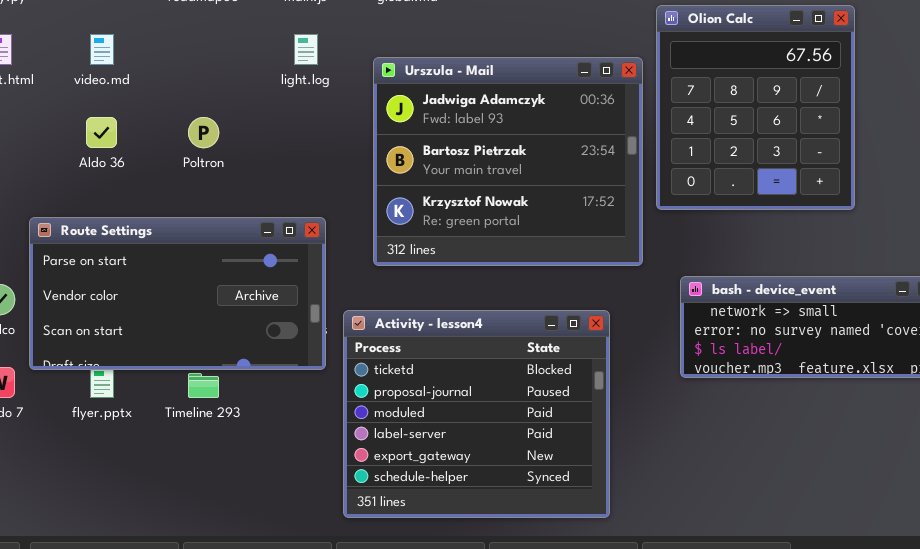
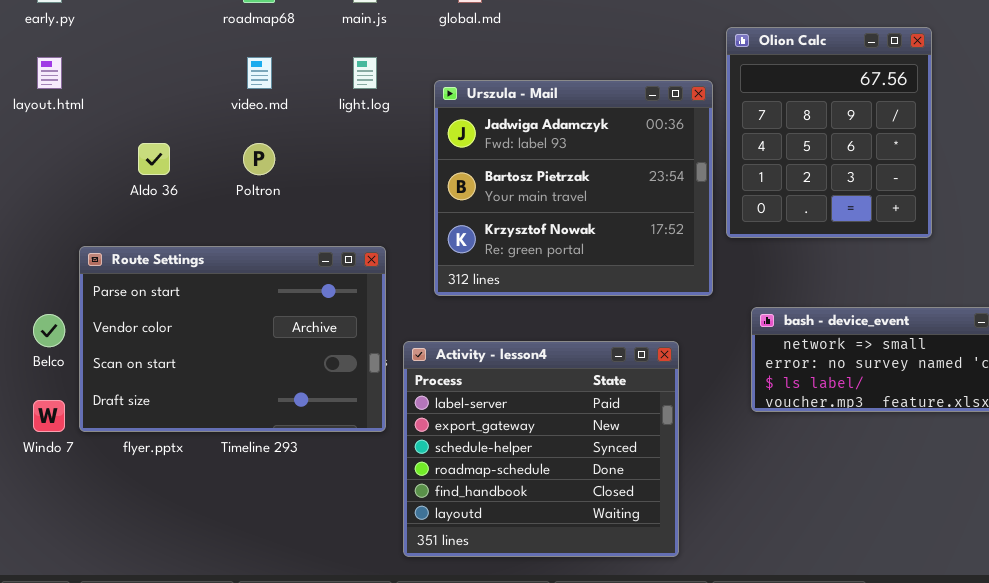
video.md: [90,34,114,65] -> [247,57,272,89], moved
Route Settings: [29,217,326,370] -> [79,246,386,432], resized
Activity - lesson4: [343,310,610,518] -> [403,341,679,557], scrolled down 3 rows

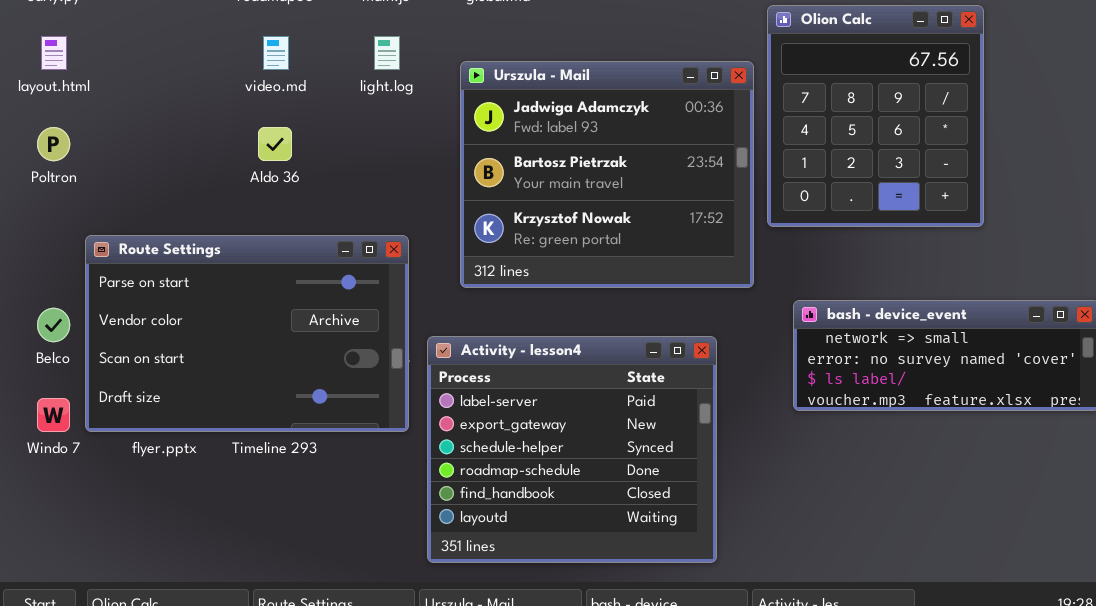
Aldo 36: [138,143,170,175] -> [258,127,292,161], moved
Poltron: [243,143,275,175] -> [37,127,70,161], moved

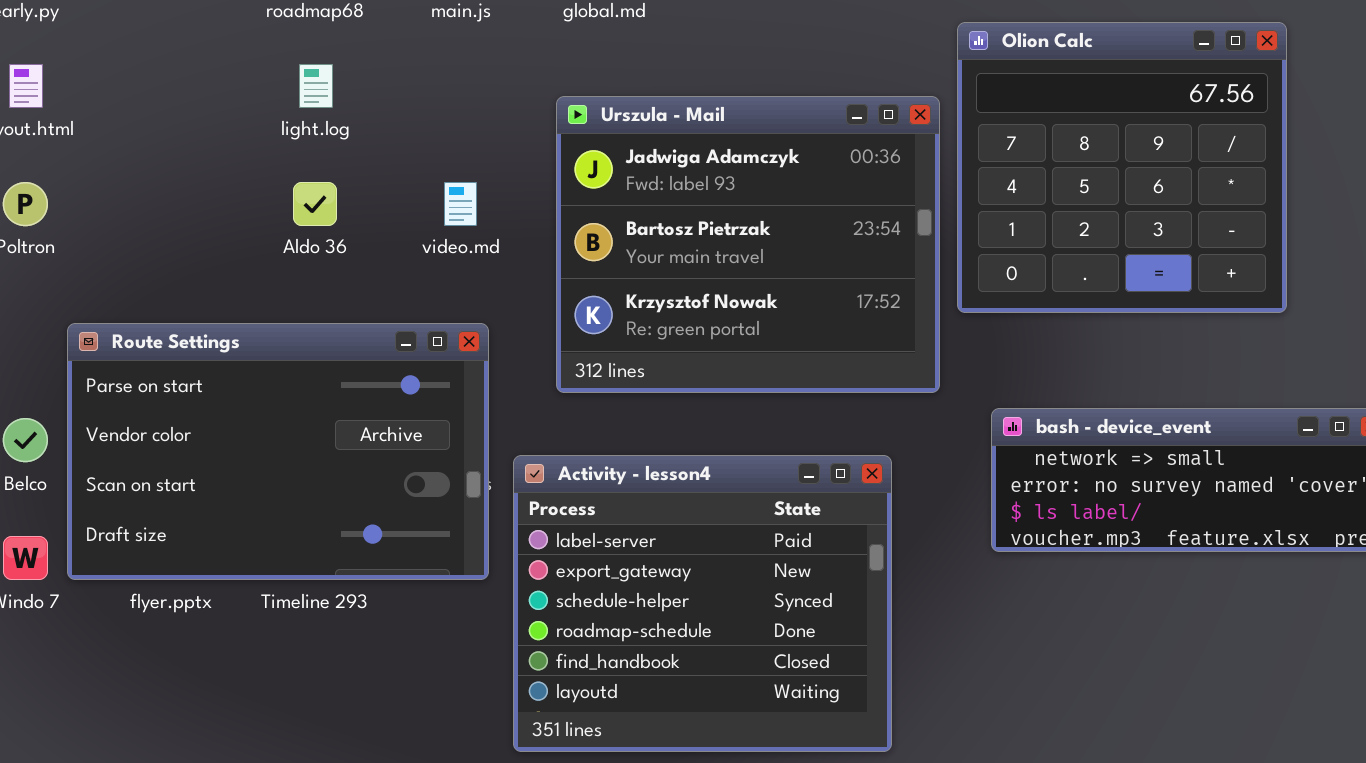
Olion Calc: [767,5,984,227] -> [957,22,1287,313], resized
video.md: [263,36,289,70] -> [444,182,477,226], moved
light.log: [374,36,400,70] -> [299,64,333,108], moved

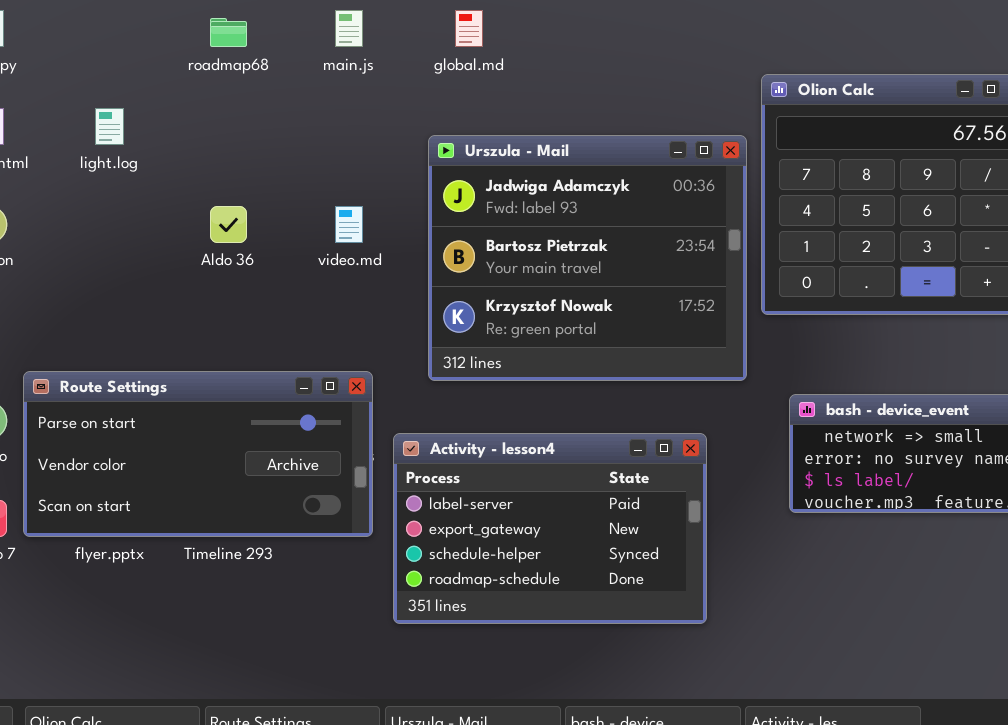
light.log: [299,64,333,108] -> [95,108,124,145], moved
Route Settings: [67,323,489,580] -> [23,371,373,537], resized
Activity - lesson4: [513,455,892,752] -> [393,433,707,624], resized

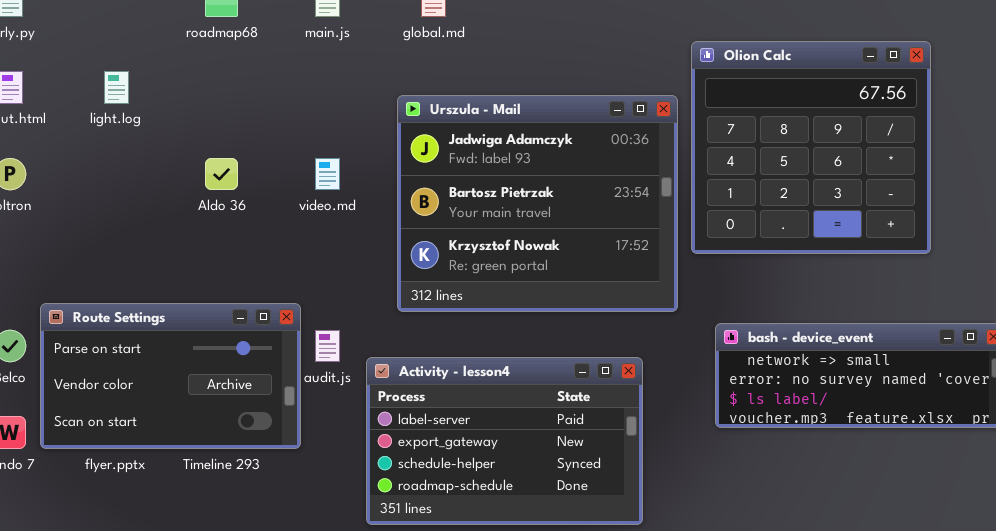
Route Settings: [23,371,373,537] -> [40,303,301,449], resized

